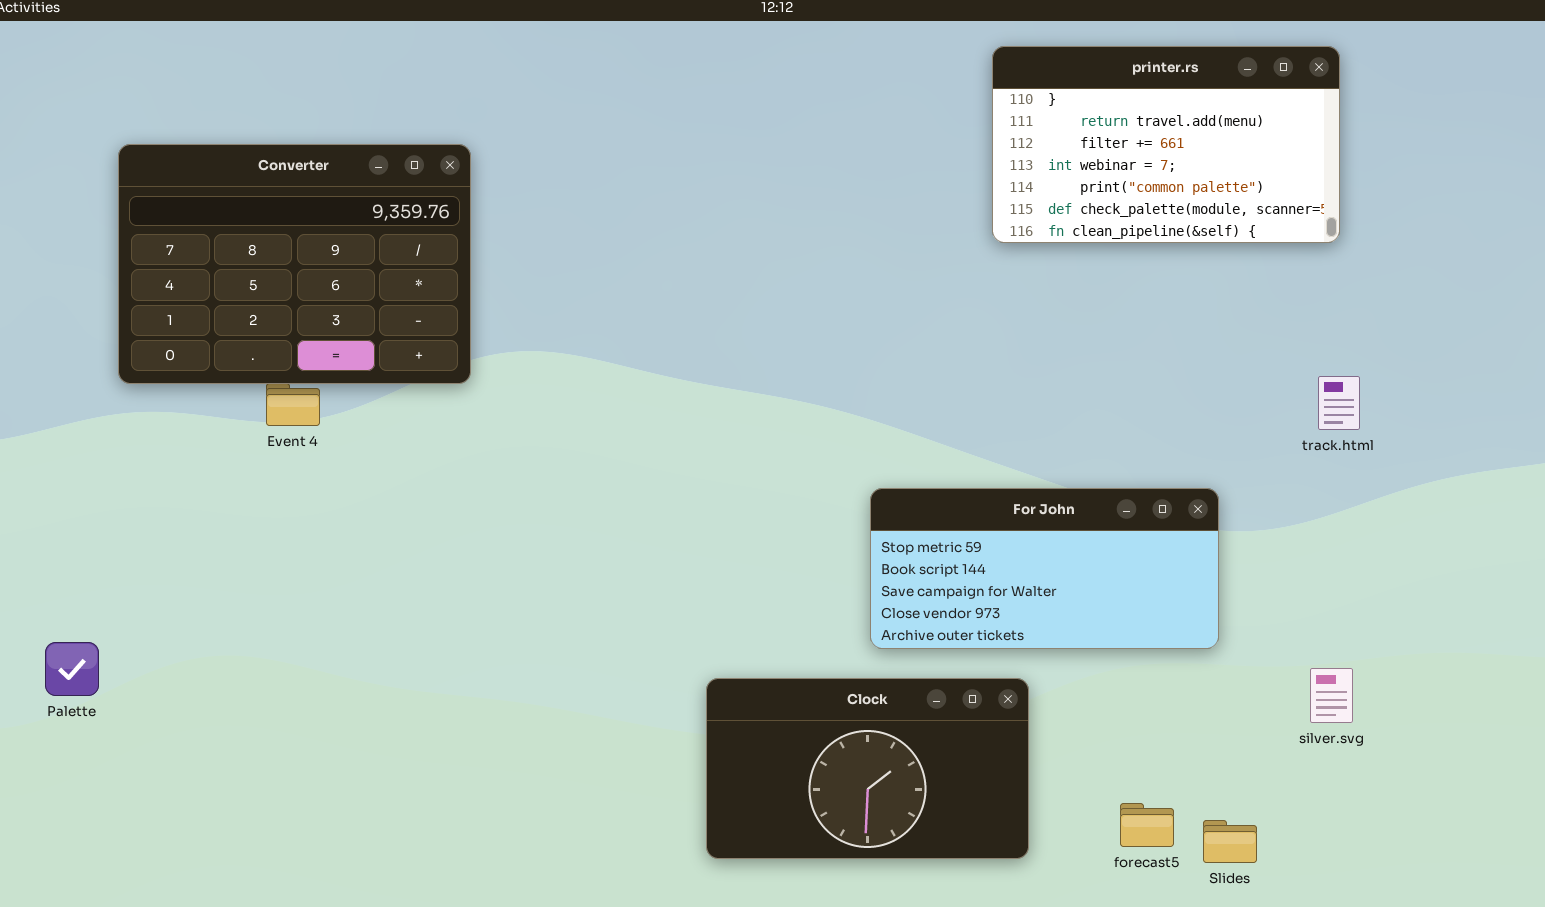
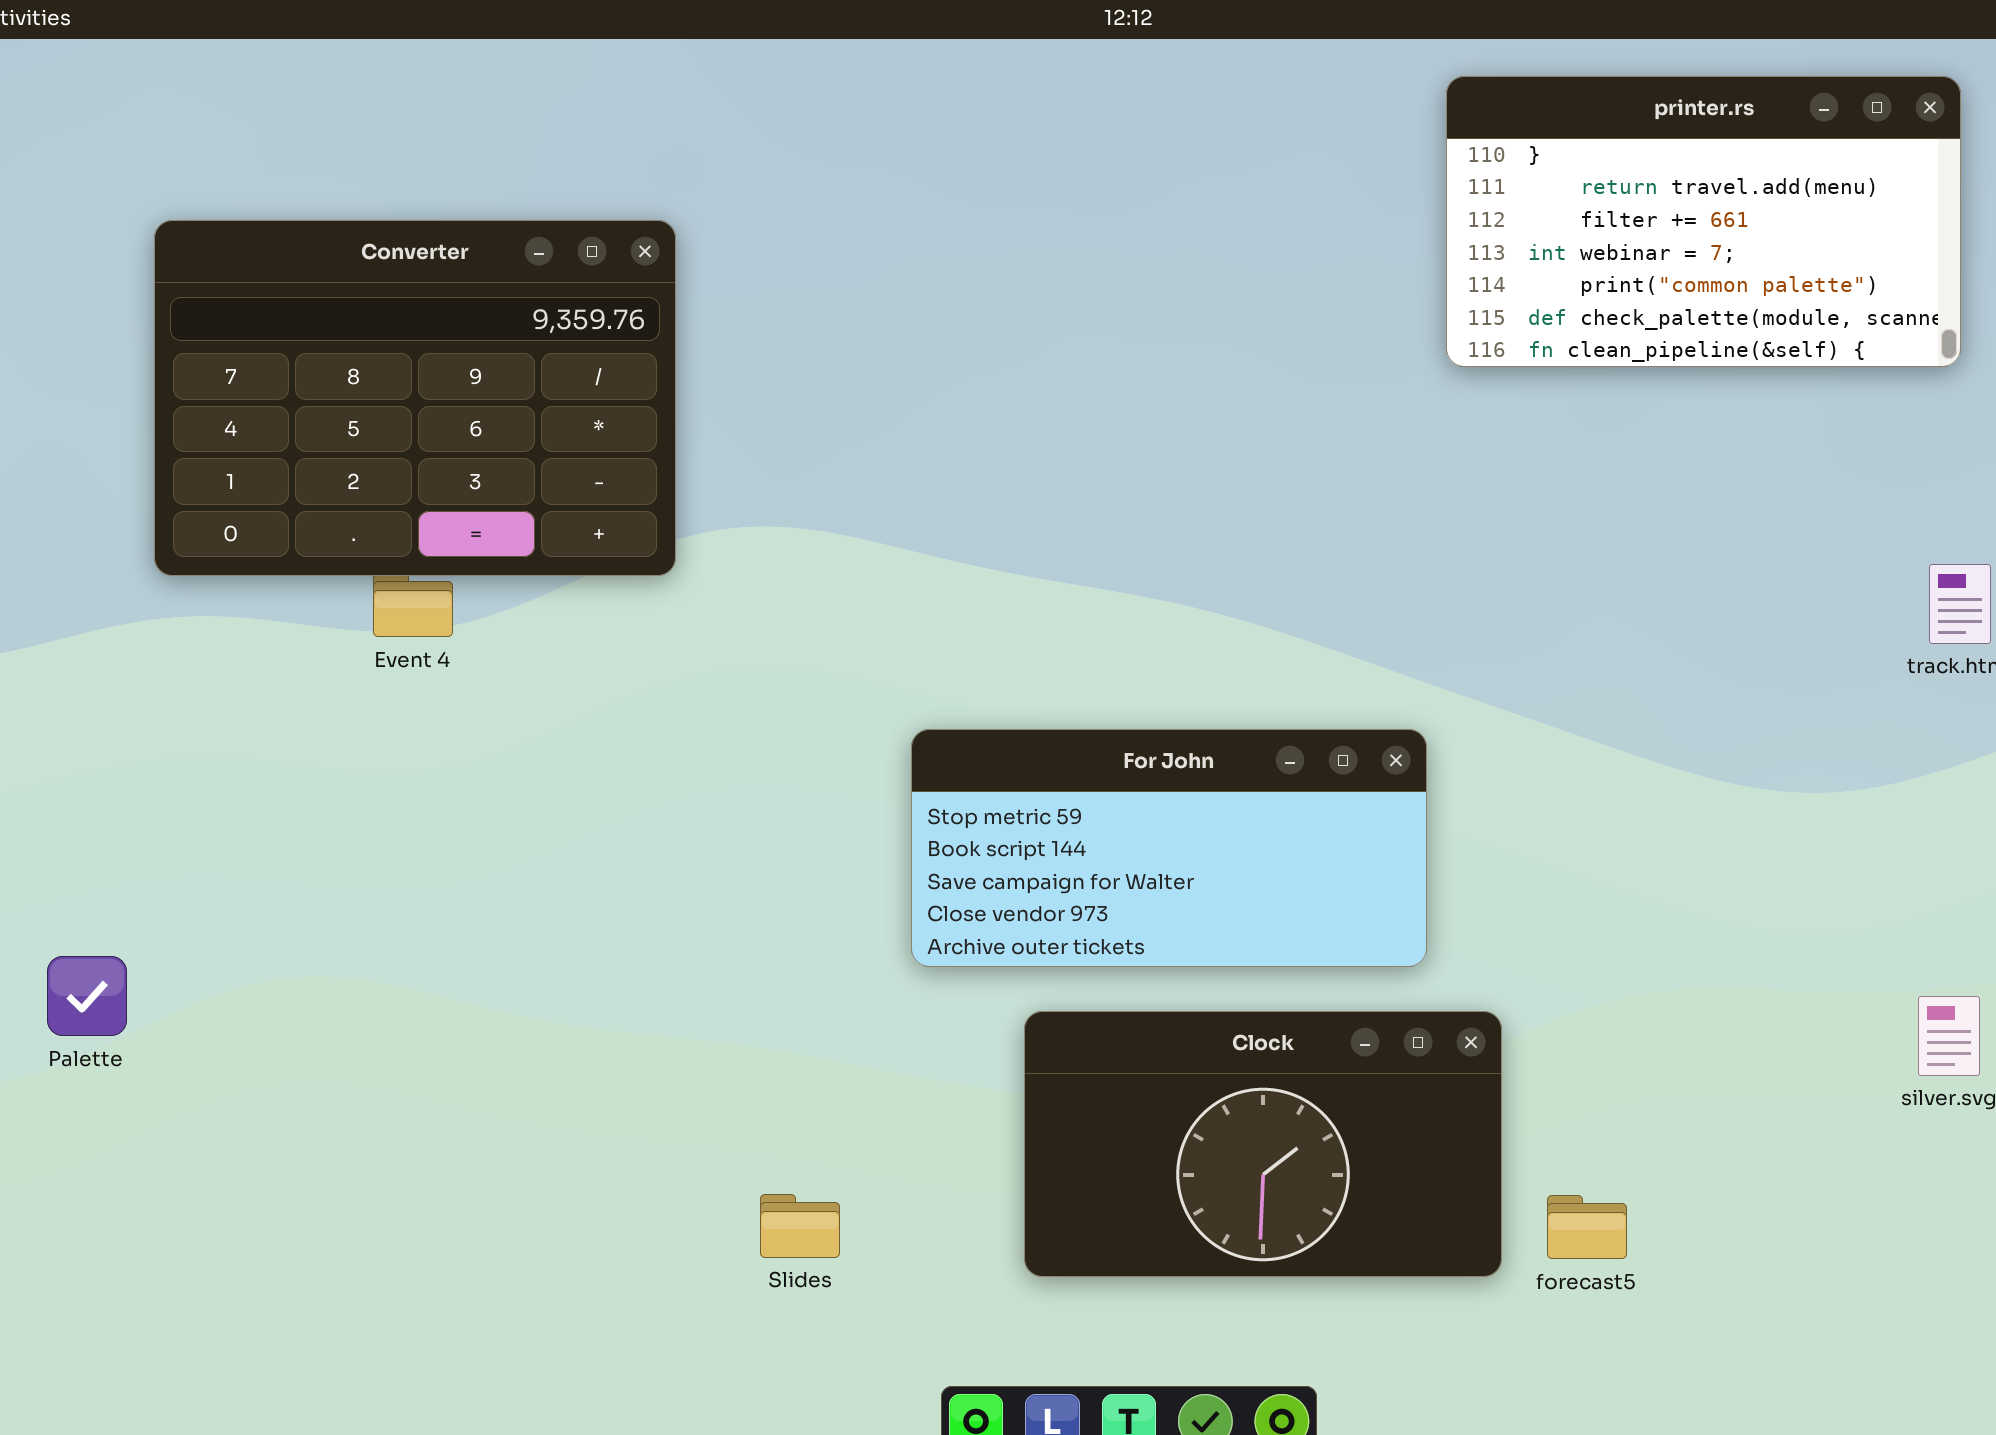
For John: [870,488,1219,649] -> [911,729,1427,967], moved
forecast5: [1120,803,1174,847] -> [1547,1195,1627,1259], moved
Slides: [1203,820,1257,863] -> [760,1194,840,1258], moved

